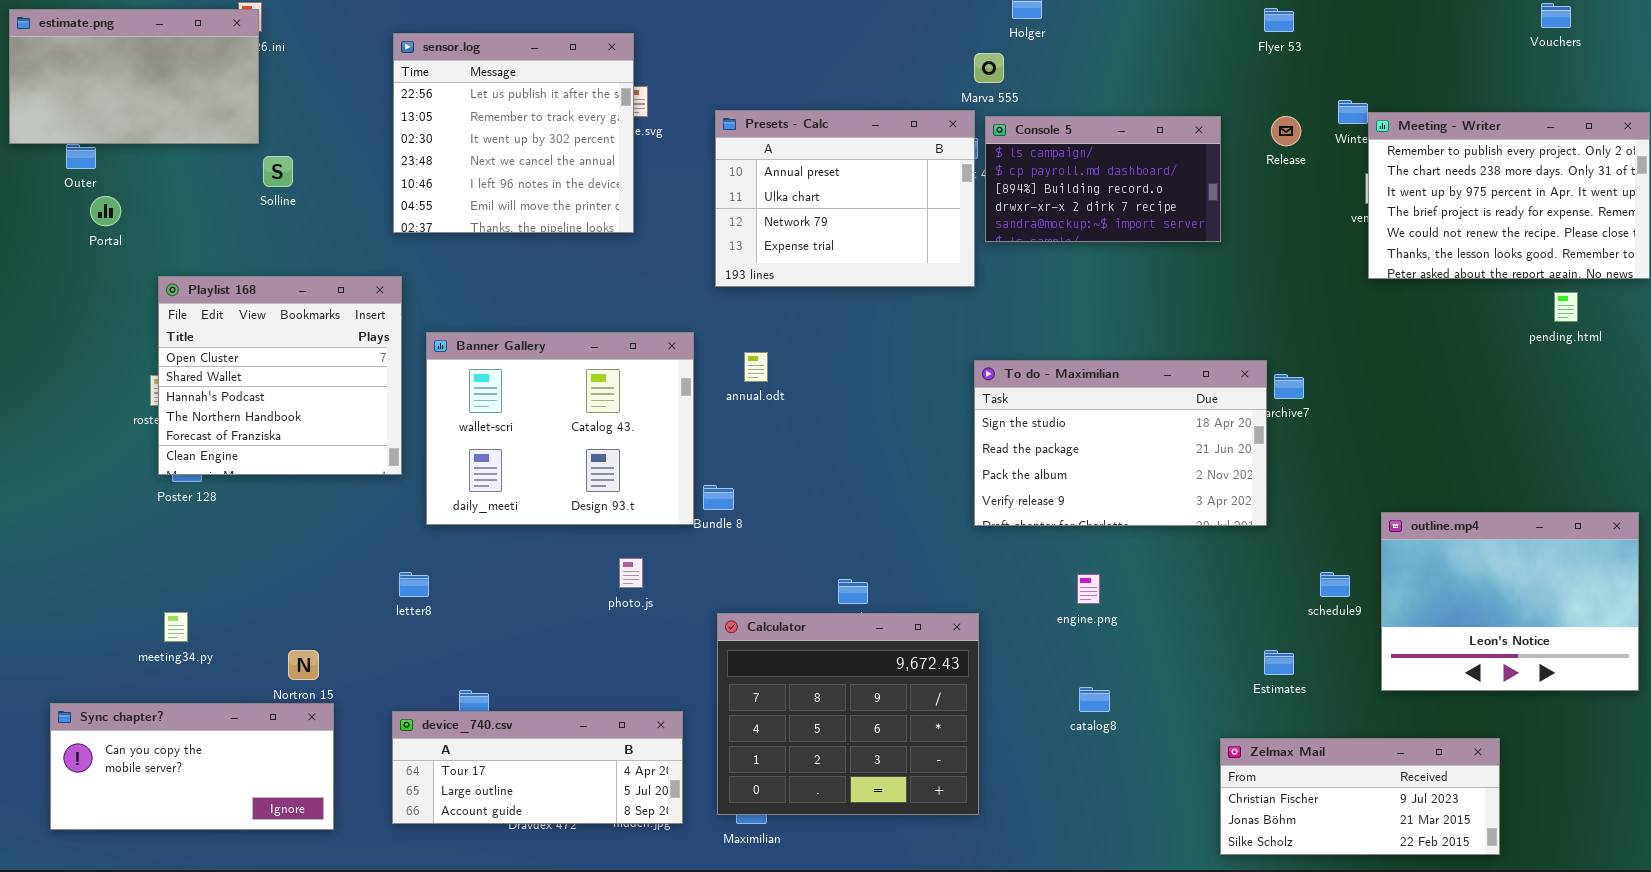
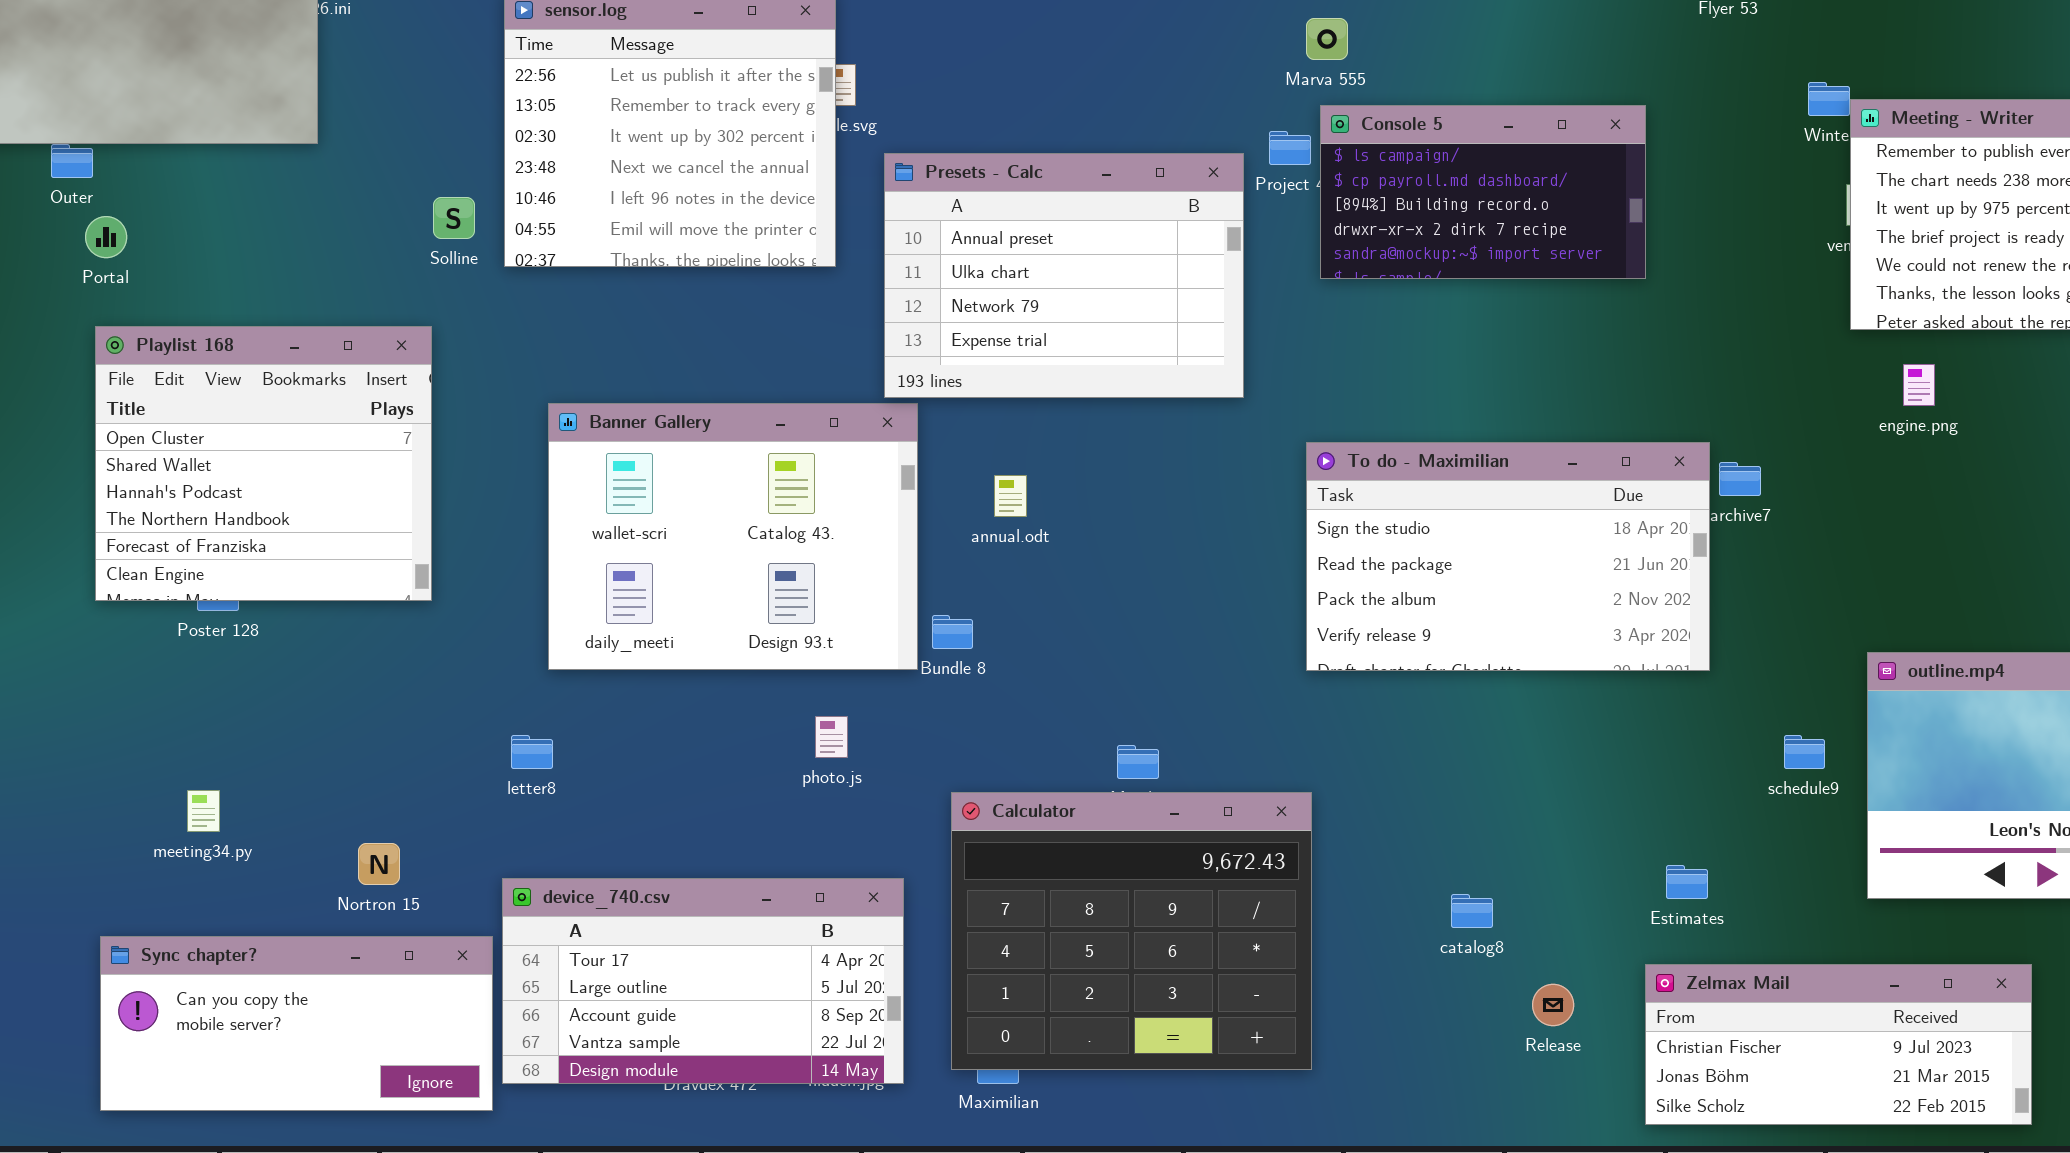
Presets - Calc: [715,110,975,287] -> [884,153,1244,398], moved
Release: [1271,116,1301,146] -> [1532,984,1574,1026], moved
Solline: [263,156,293,187] -> [433,197,475,239], moved
Playlist 168: [158,276,402,475] -> [95,326,432,601], moved
annual.odt: [744,352,768,382] -> [994,475,1027,517], moved
engine.png: [1077,574,1100,604] -> [1903,364,1935,406], moved
Estimates: [1264,650,1294,675] -> [1666,865,1708,899], moved
Sync chapter?: [50,703,334,830] -> [100,936,493,1111], moved
device_740.csv: [392,711,683,824] -> [502,878,904,1084], resized

